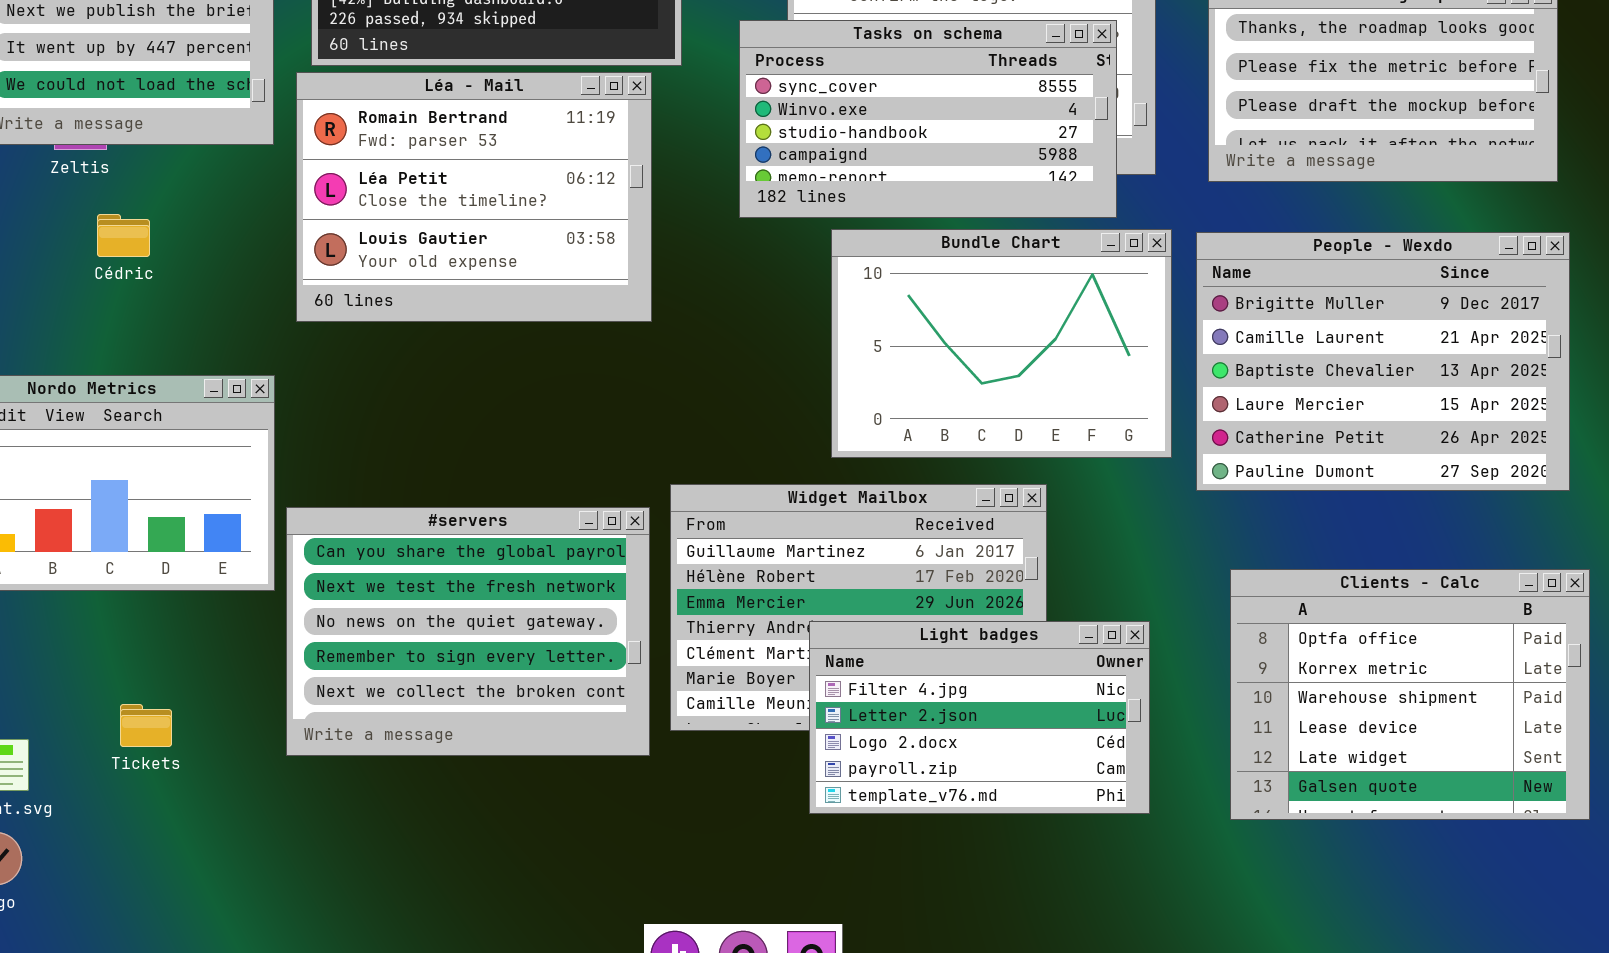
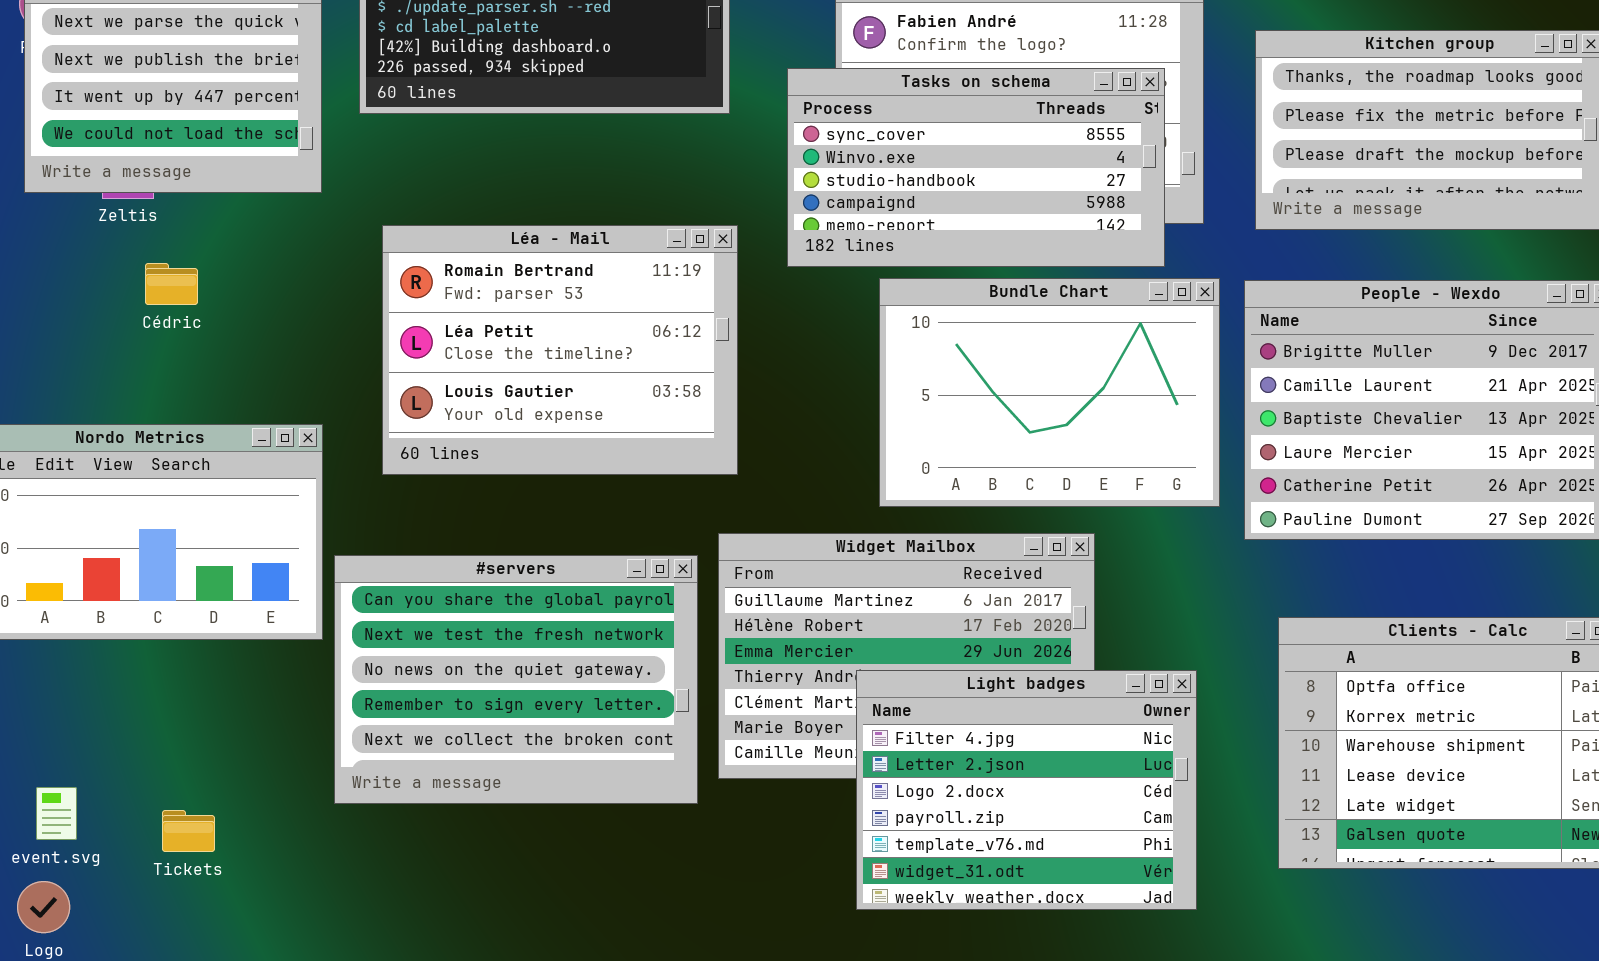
Léa - Mail: [296,72,652,322] -> [382,225,738,475], moved
Light badges: [809,621,1150,814] -> [856,670,1197,910], resized
Tickets: [120,704,172,747] -> [162,810,215,852], moved

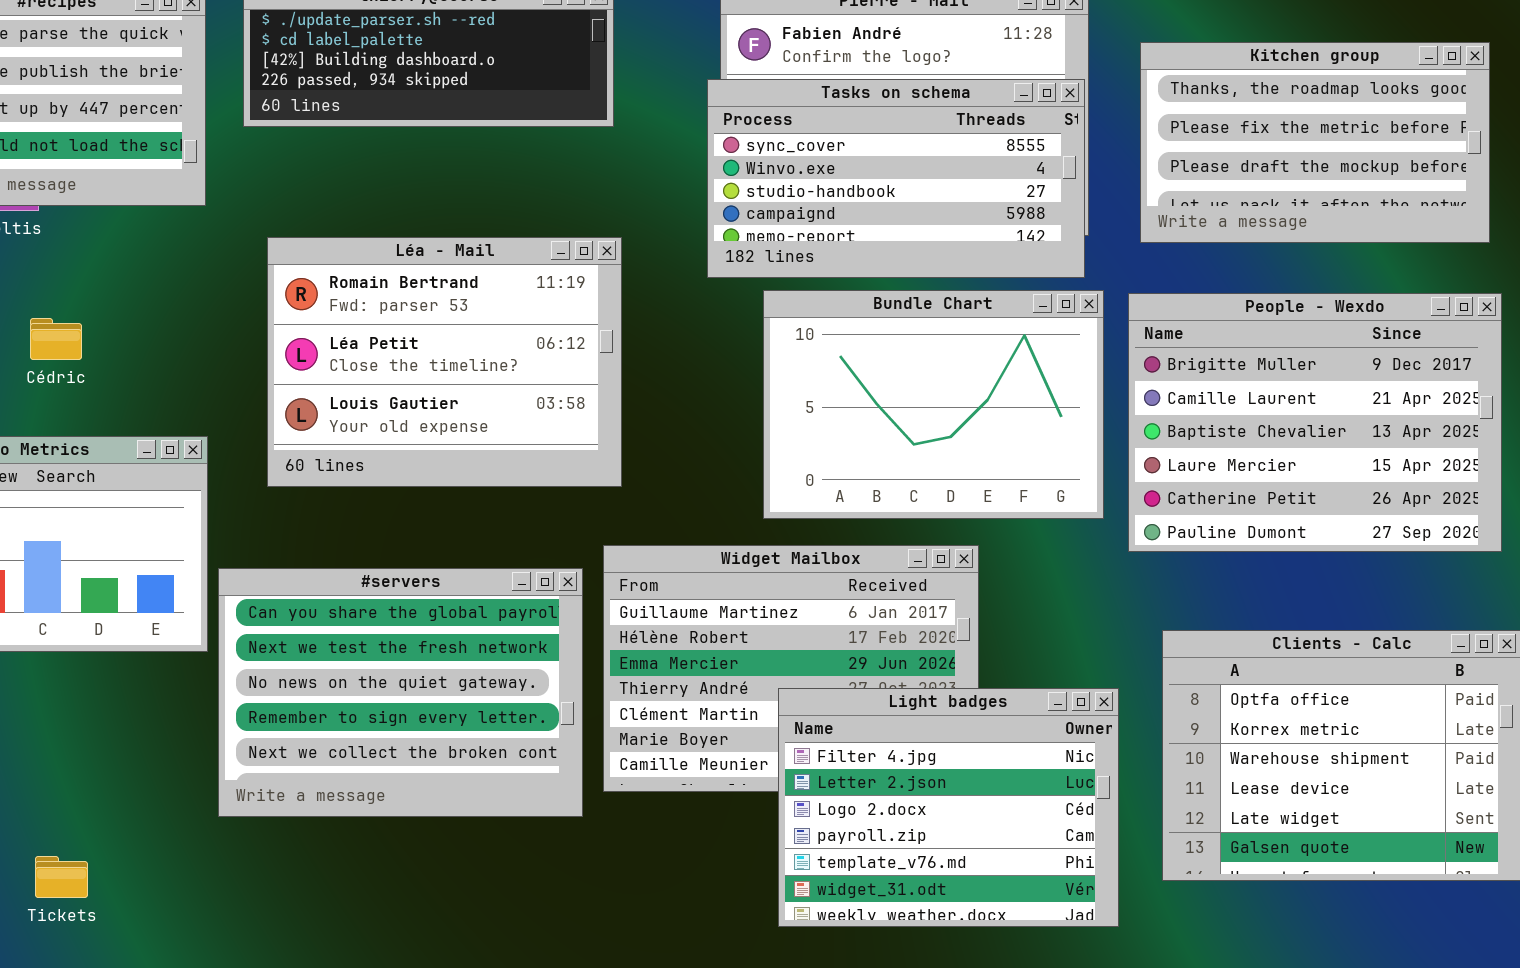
Tasks on schema: [787,68,1165,267] -> [707,79,1085,278], moved
Cédric: [145,263,198,305] -> [30,318,82,360], moved
Light badges: [856,670,1197,910] -> [778,688,1119,927], moved
Tickets: [162,810,215,852] -> [35,856,88,898], moved

